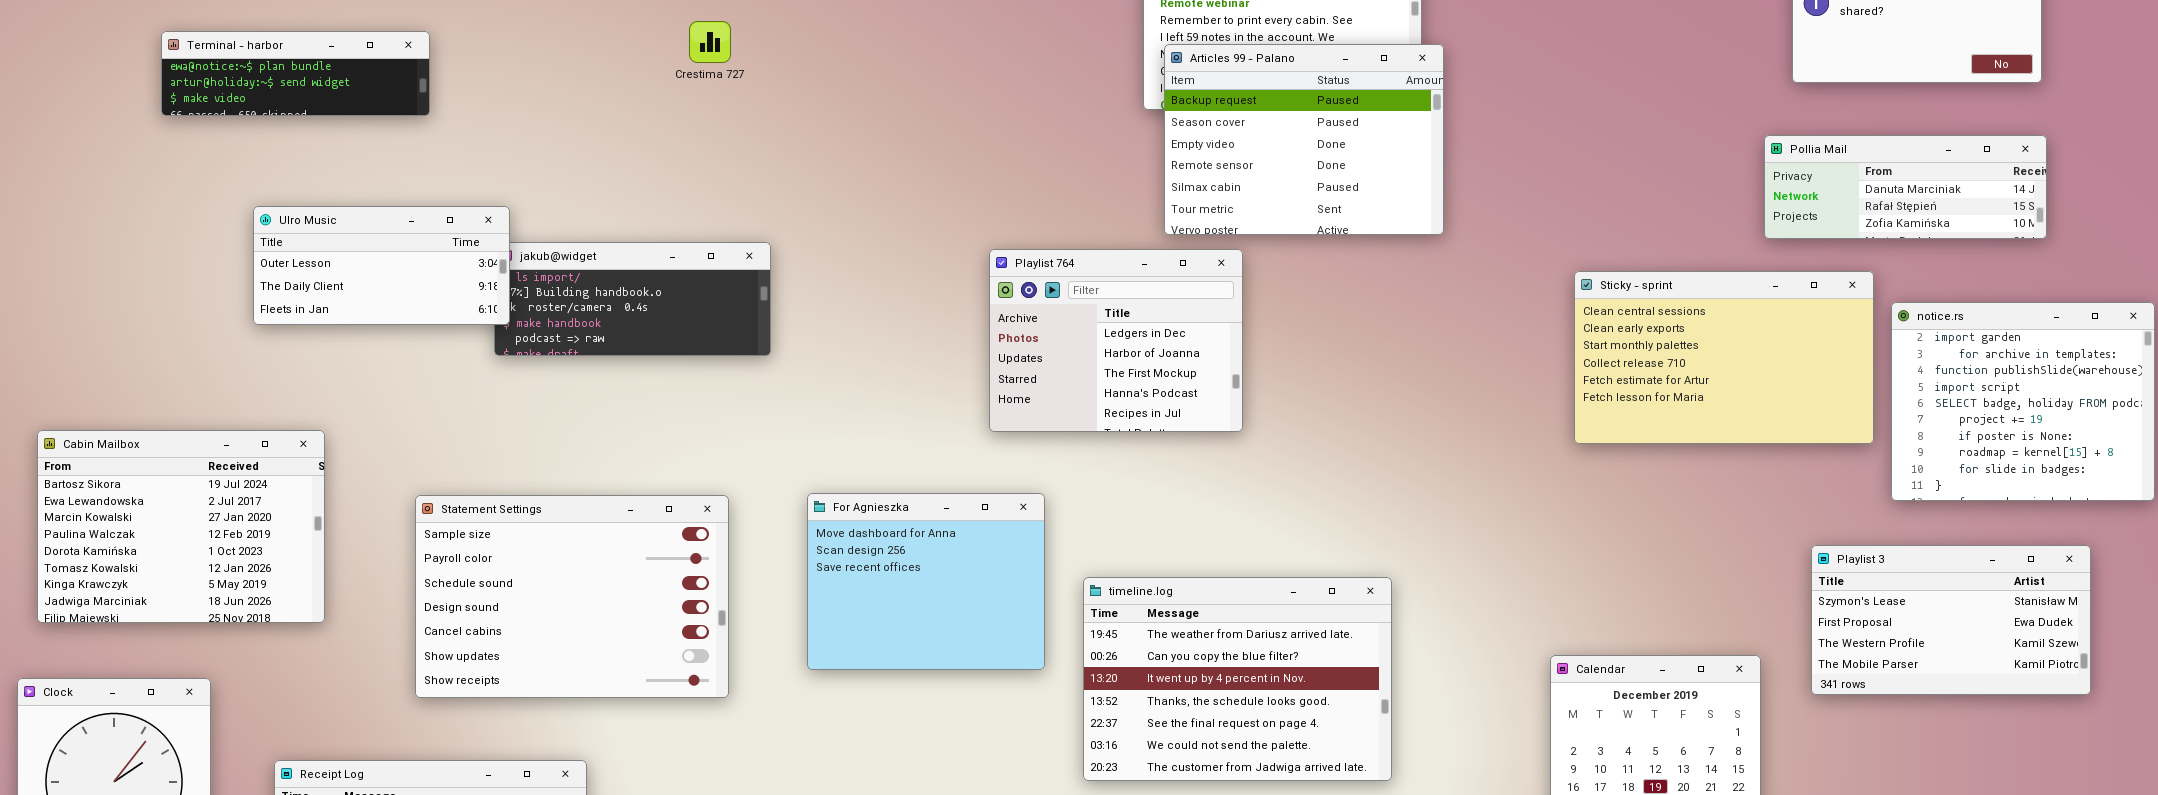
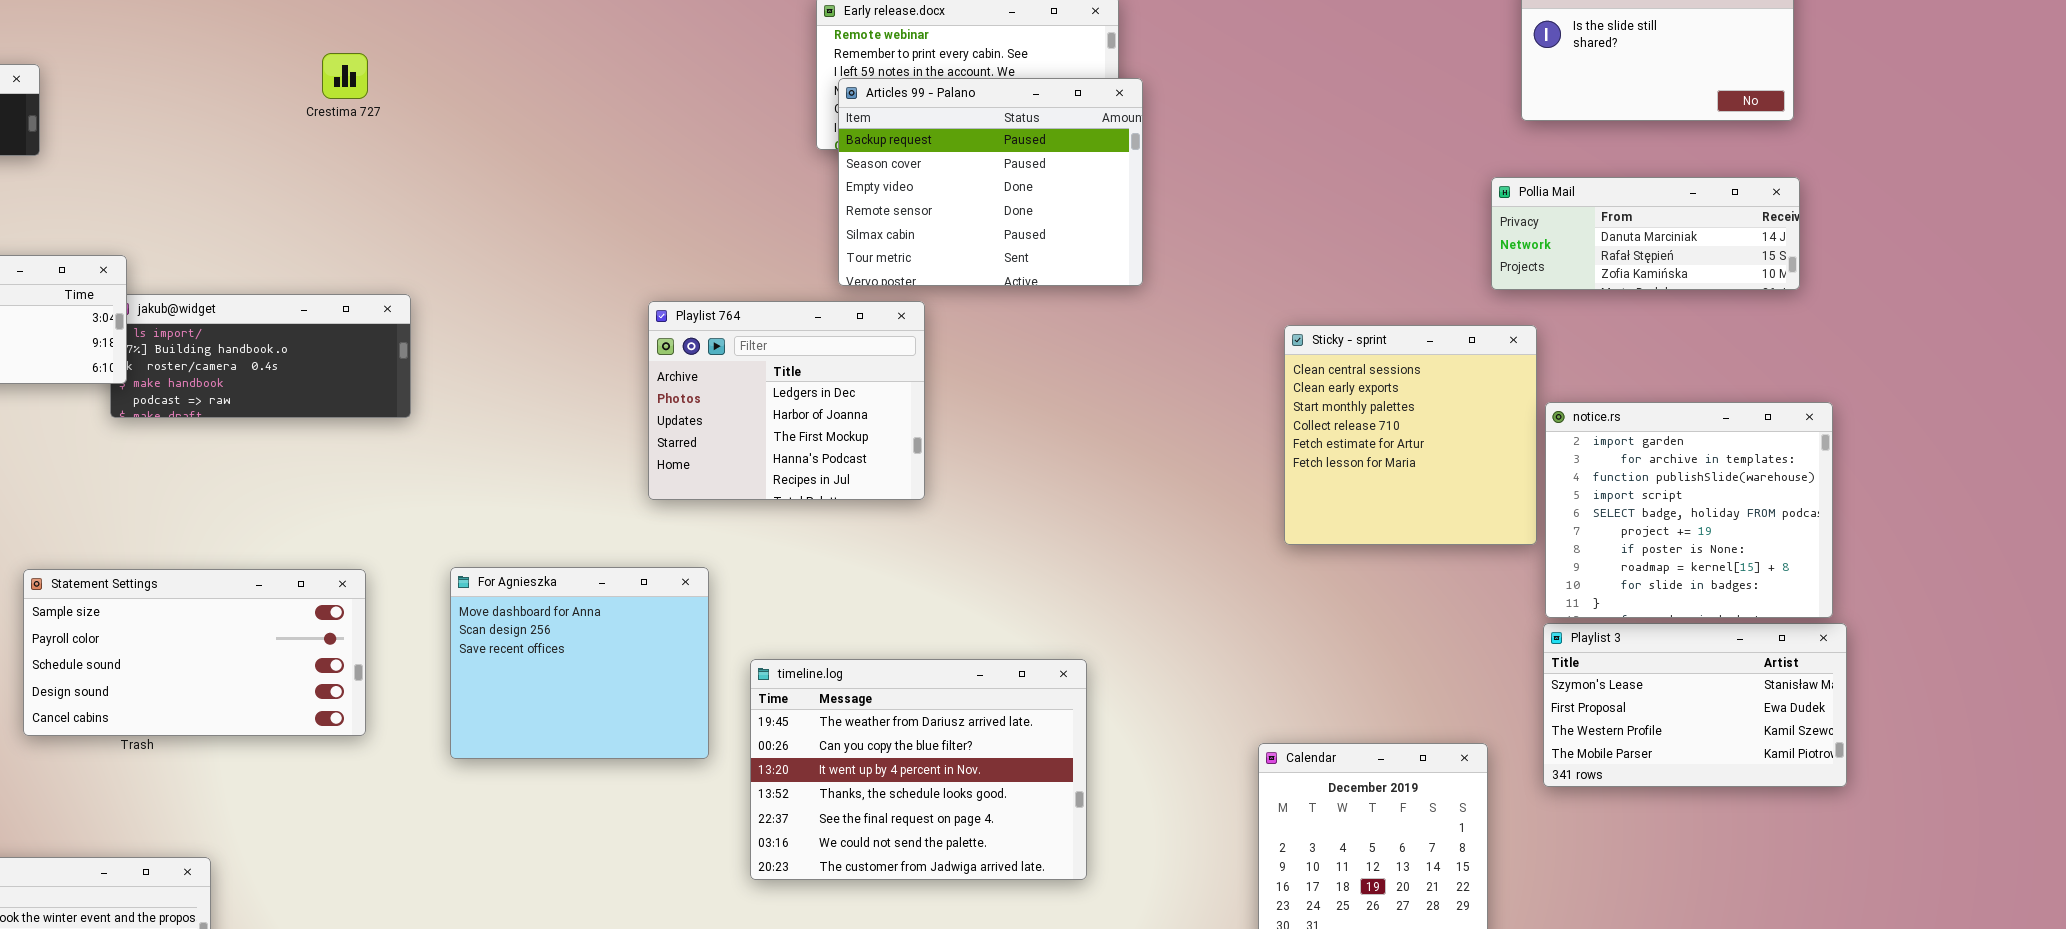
Sticky - sprint: [1574,271,1874,444] -> [1284,325,1537,545], resized
notice.rs: [1891,302,2155,501] -> [1545,402,1833,618], moved
Statement Settings: [415,495,729,698] -> [23,569,366,736], resized

